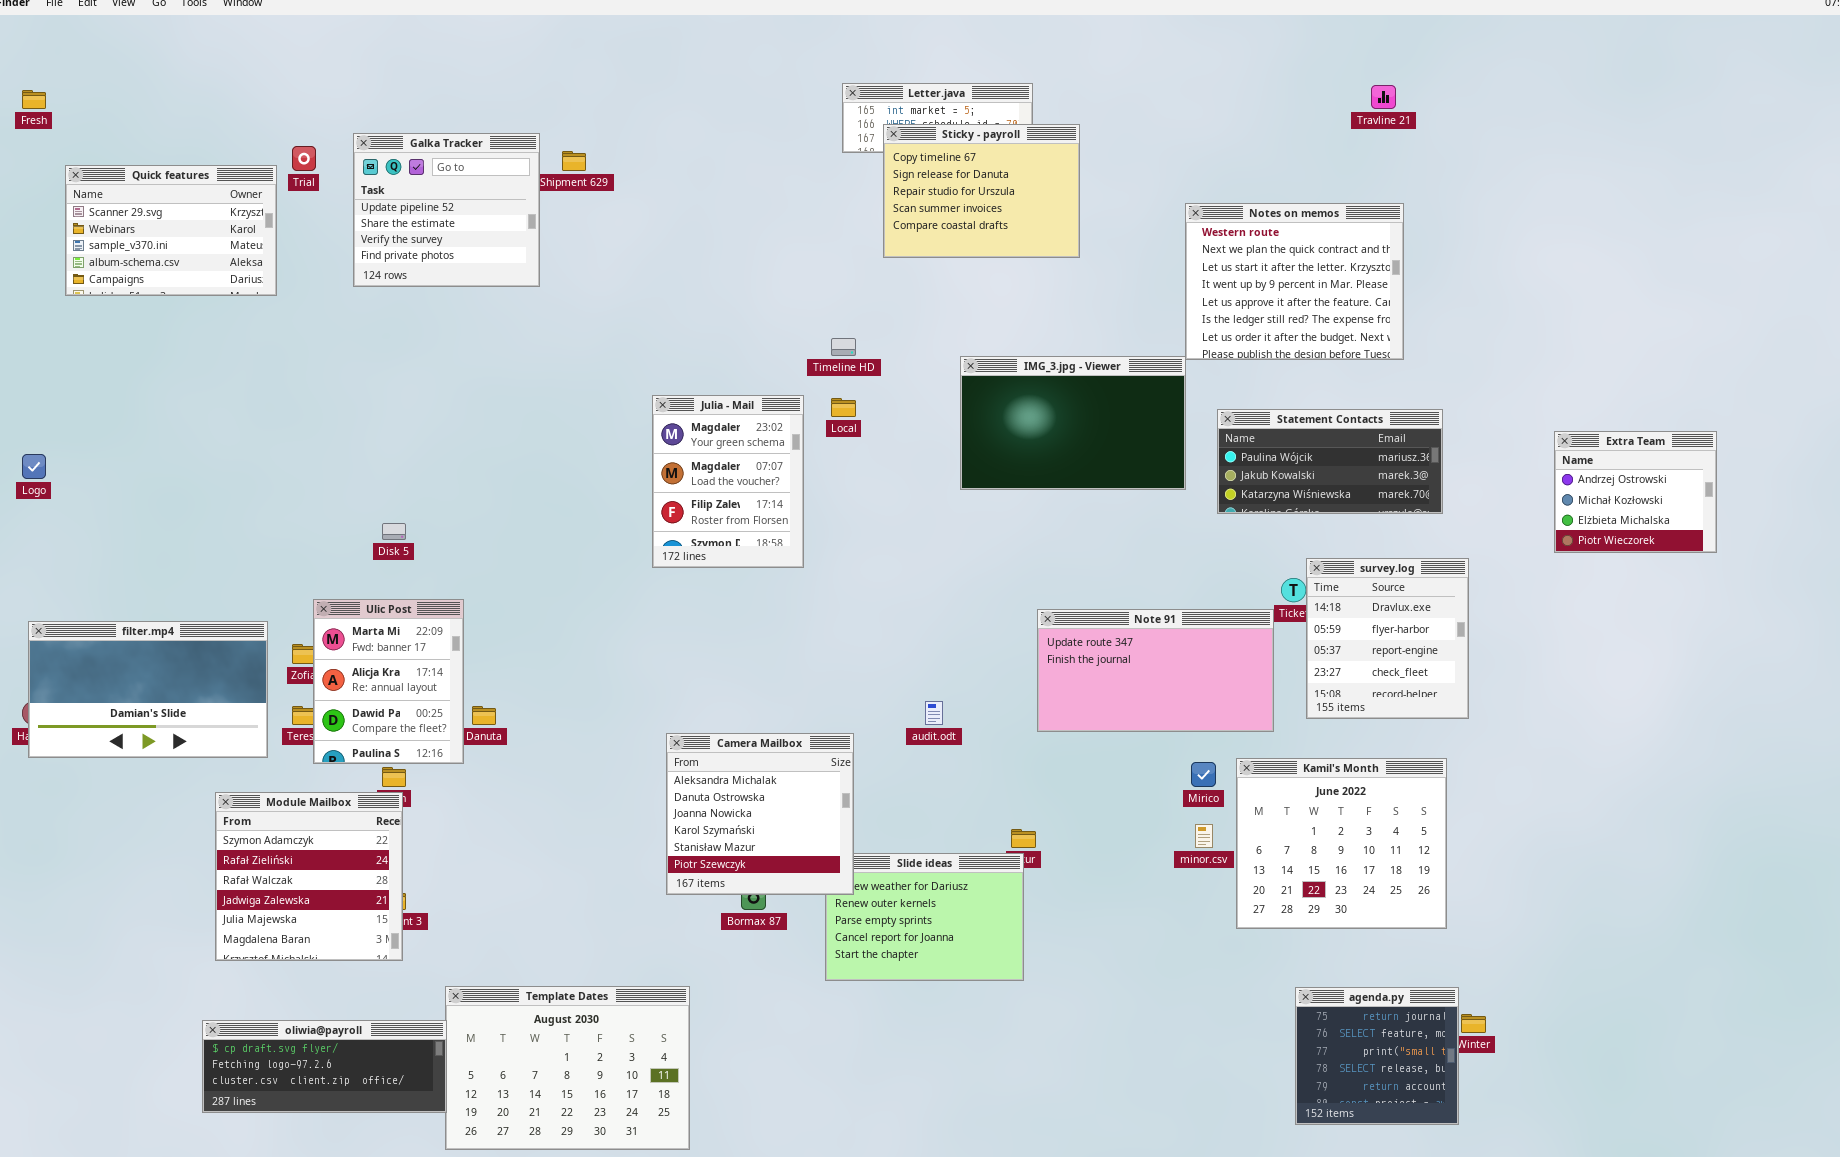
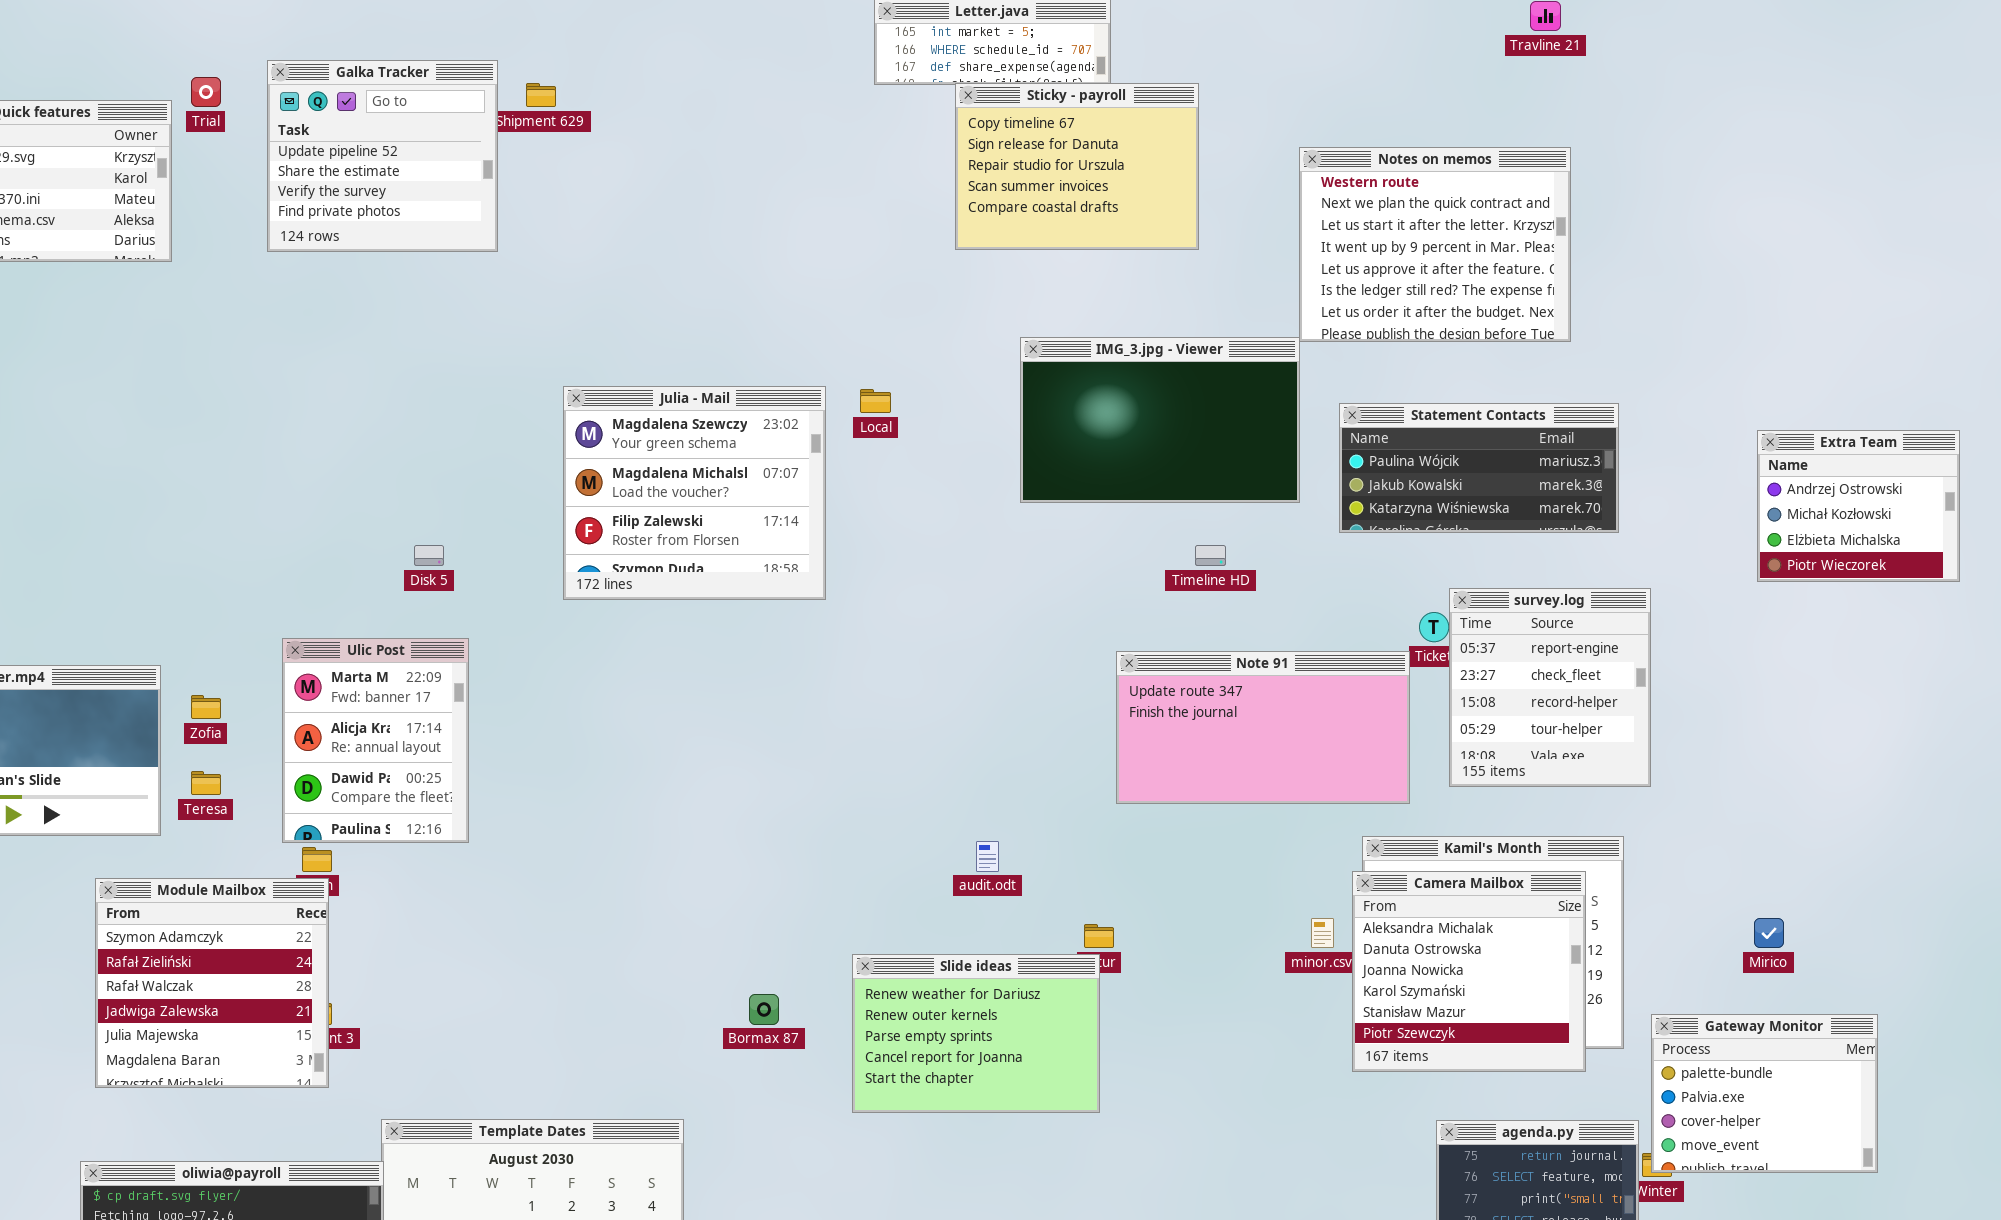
Sticky - payroll: [883,124,1080,258] -> [955,83,1199,250], moved
Timeline HD: [831,338,856,356] -> [1195,545,1226,566], moved
Julia - Mail: [652,395,804,568] -> [563,386,826,600], resized
Disk 5: [382,523,406,540] -> [414,545,444,566], moved
survey.log: [1306,558,1469,719] -> [1449,588,1651,787], scrolled down 2 rows
Ulic Post: [313,599,464,764] -> [282,638,469,843], moved
audit.odt: [925,701,943,725] -> [976,841,999,872], moved
Camera Mailbox: [666,733,854,895] -> [1352,871,1586,1072], moved
Mirico: [1191,762,1216,787] -> [1754,918,1784,948], moved
Gateway Monitor: none -> [1651,1014,1878,1173], opened

